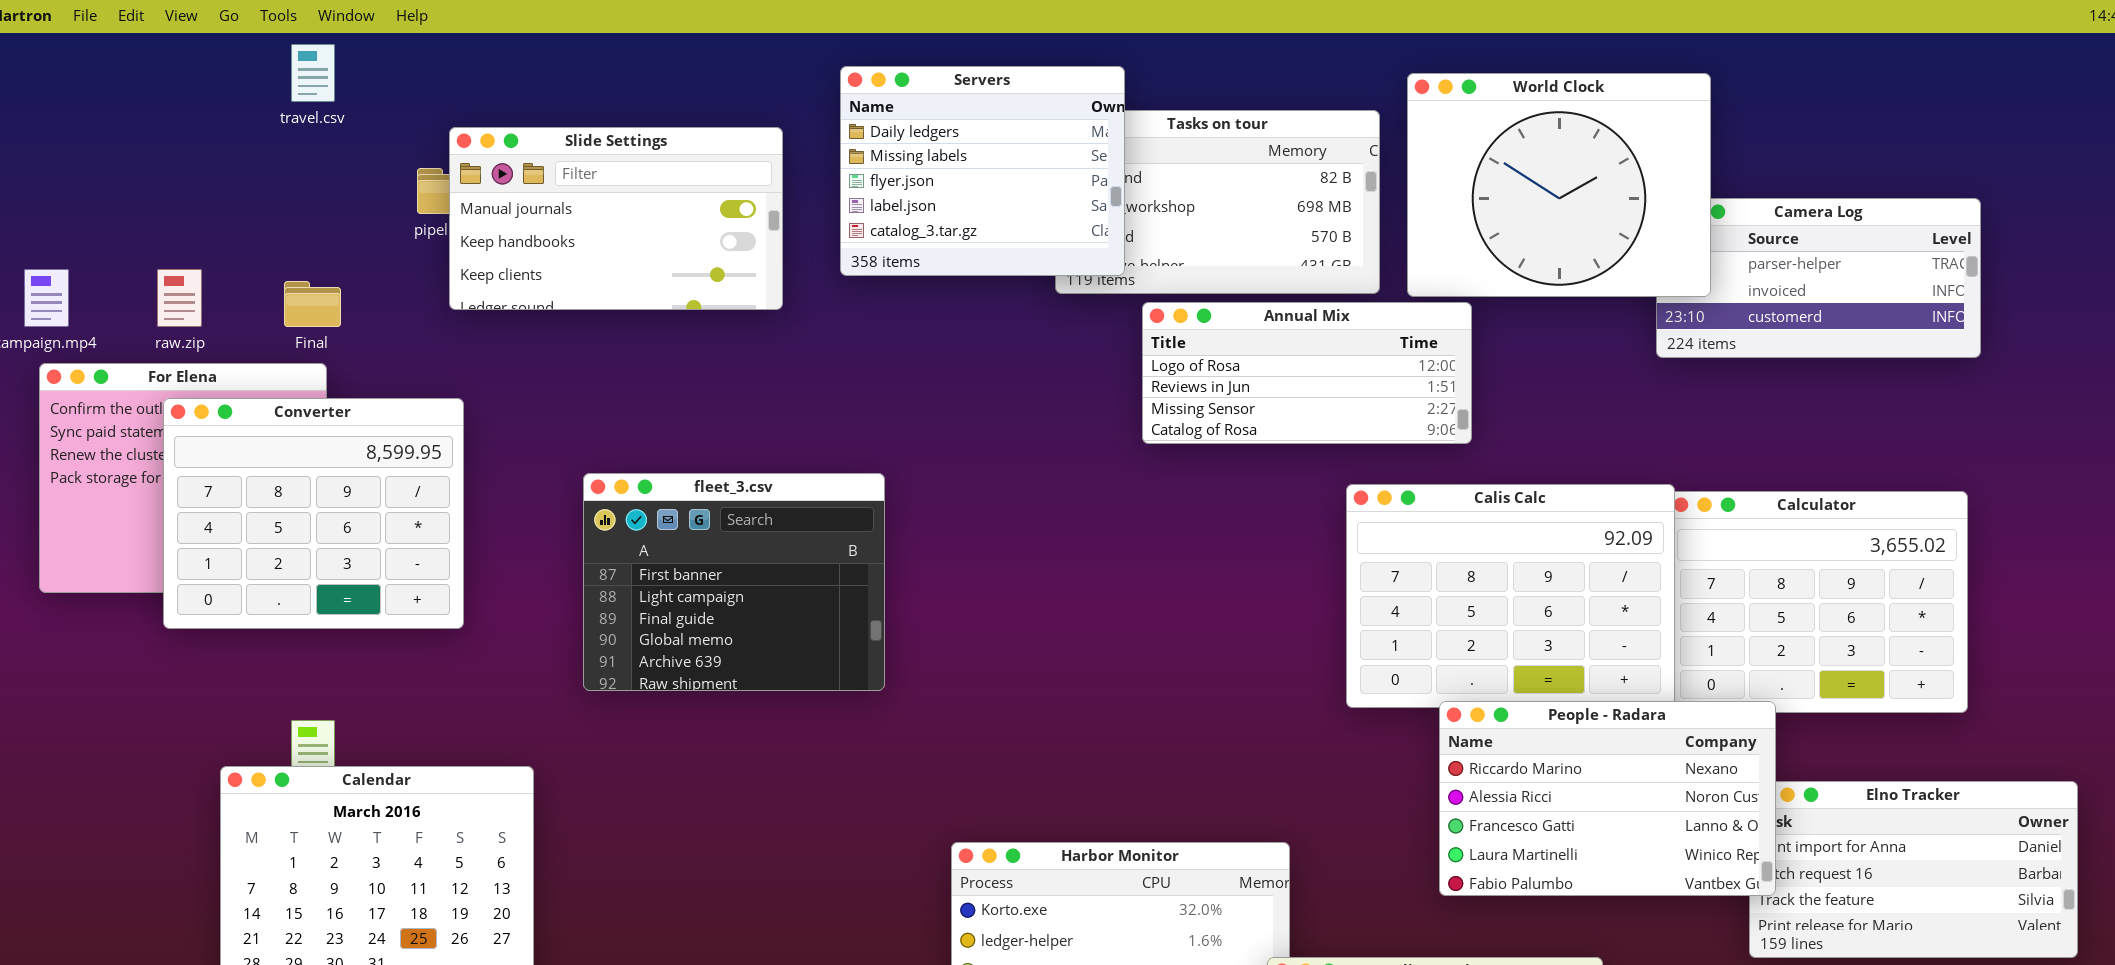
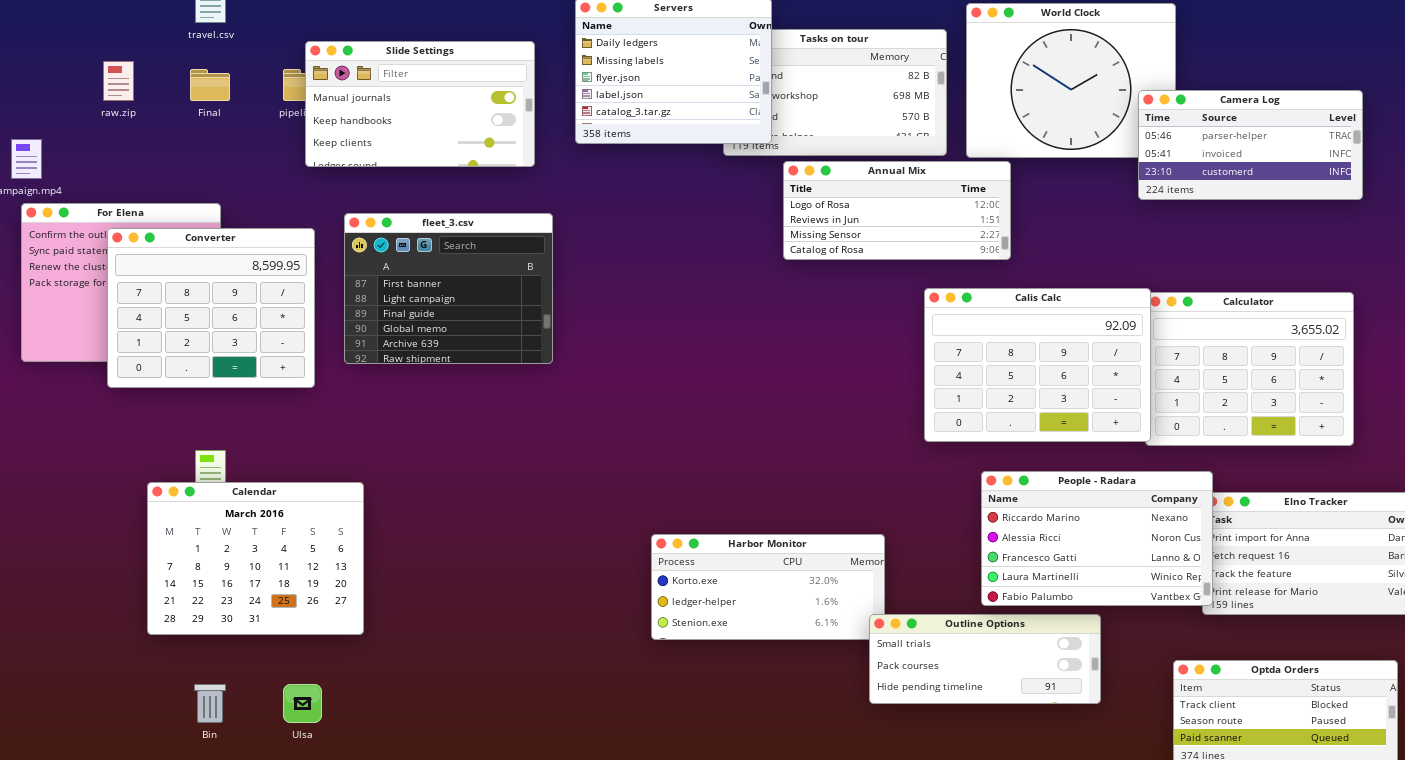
Camera Log: [1656,198,1981,358] -> [1138,90,1363,200], raised
raw.zip: [157,269,202,327] -> [103,61,134,101], moved
Final: [284,281,341,327] -> [190,69,230,101], moved
fleet_3.csv: [583,473,885,691] -> [344,213,553,364], moved
People - Radara: [1439,701,1776,896] -> [981,471,1213,606], moved

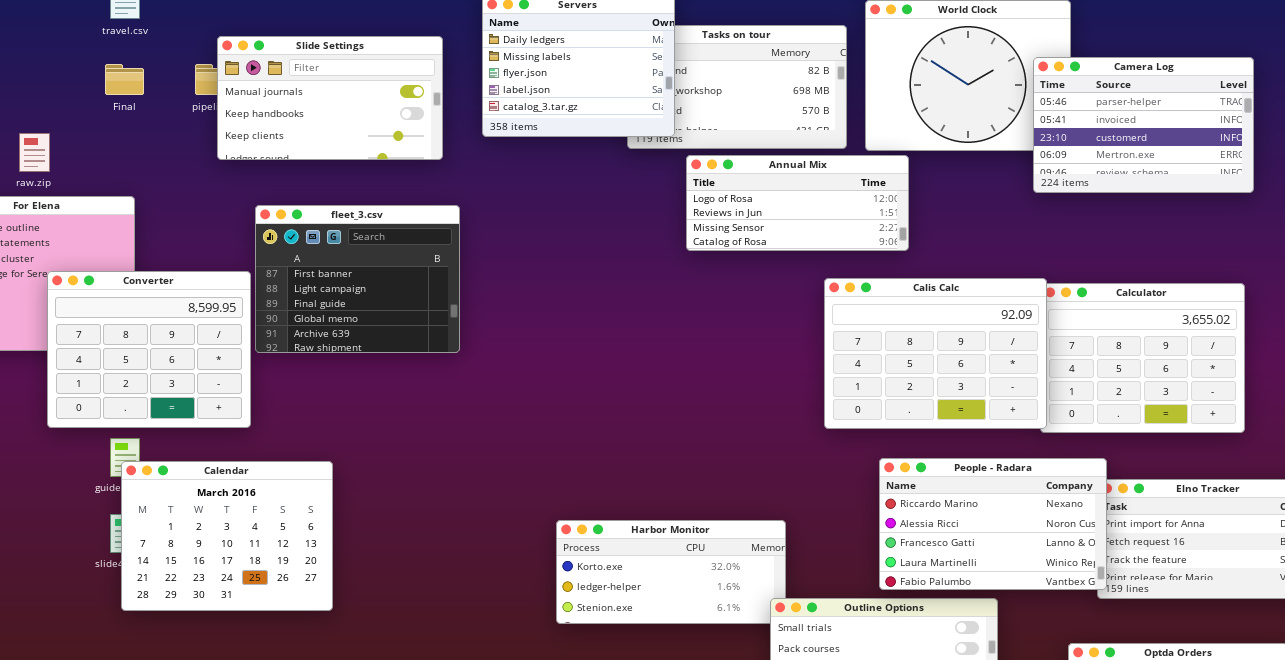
raw.zip: [103,61,134,101] -> [19,133,50,172], moved
Camera Log: [1138,90,1363,200] -> [1033,57,1254,193], resized
Converter: [107,228,315,388] -> [47,271,251,428], moved
Calendar: [147,482,364,635] -> [121,461,333,611], moved

